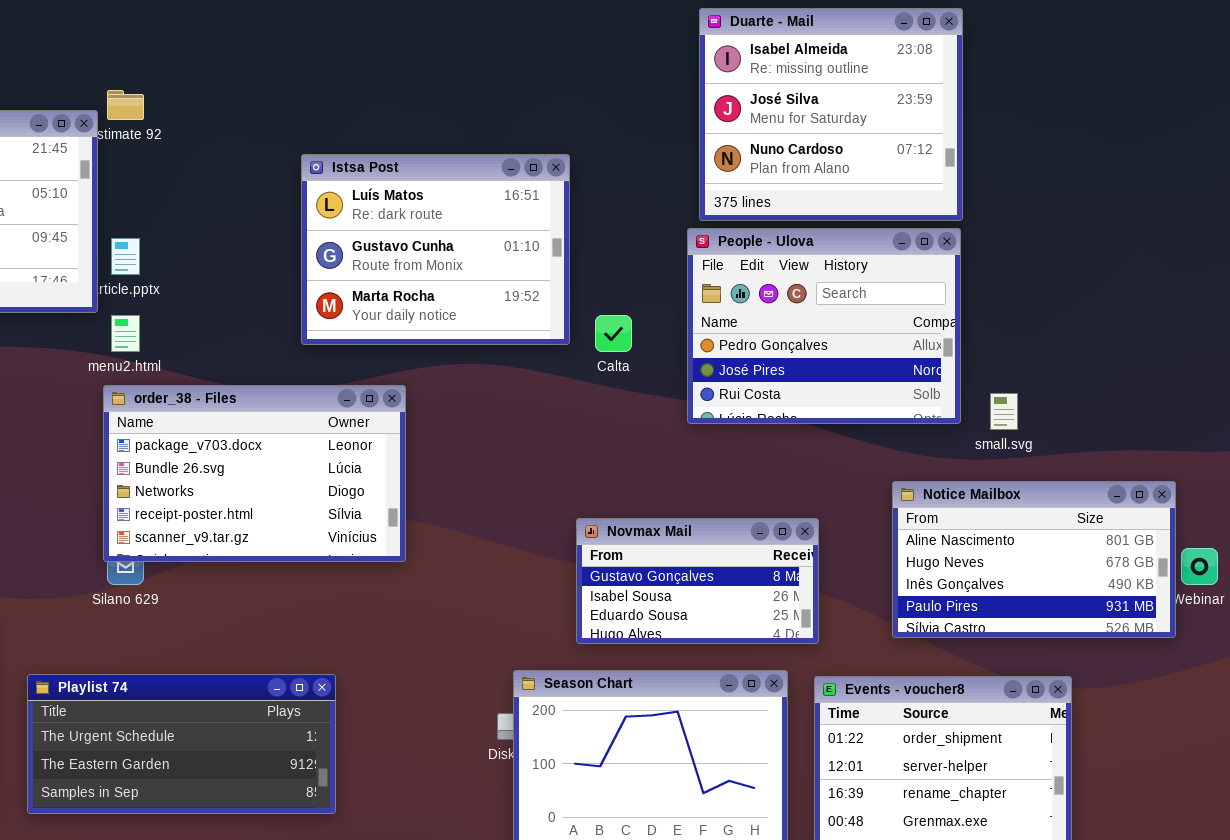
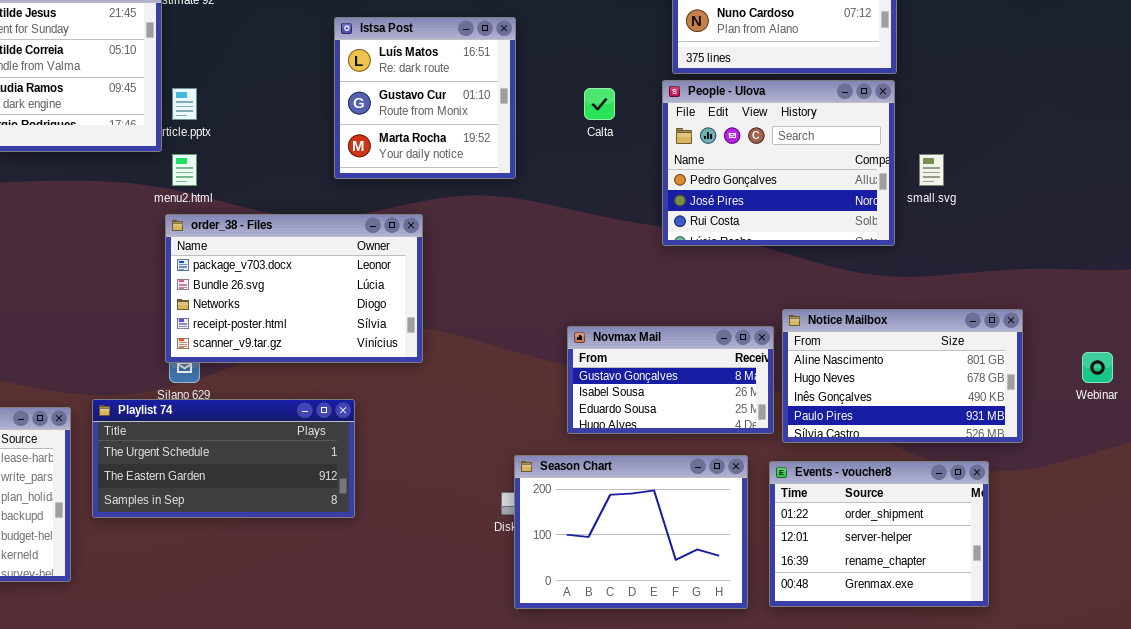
Istsa Post: [301,154,570,345] -> [334,17,516,179], resized
Calta: [595,315,632,352] -> [584,88,615,120], moved
small.svg: [990,393,1018,430] -> [919,154,944,186], moved
Notice Mailbox: [892,481,1176,638] -> [782,309,1023,443], moved
Playlist 74: [27,674,336,814] -> [92,399,355,518], moved

